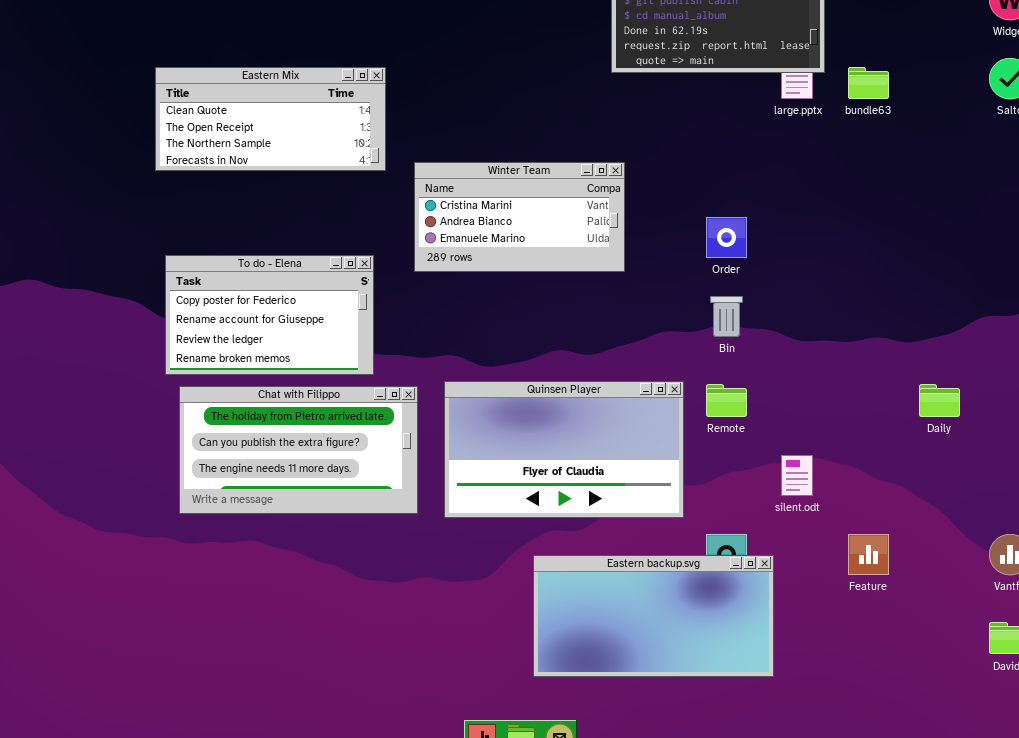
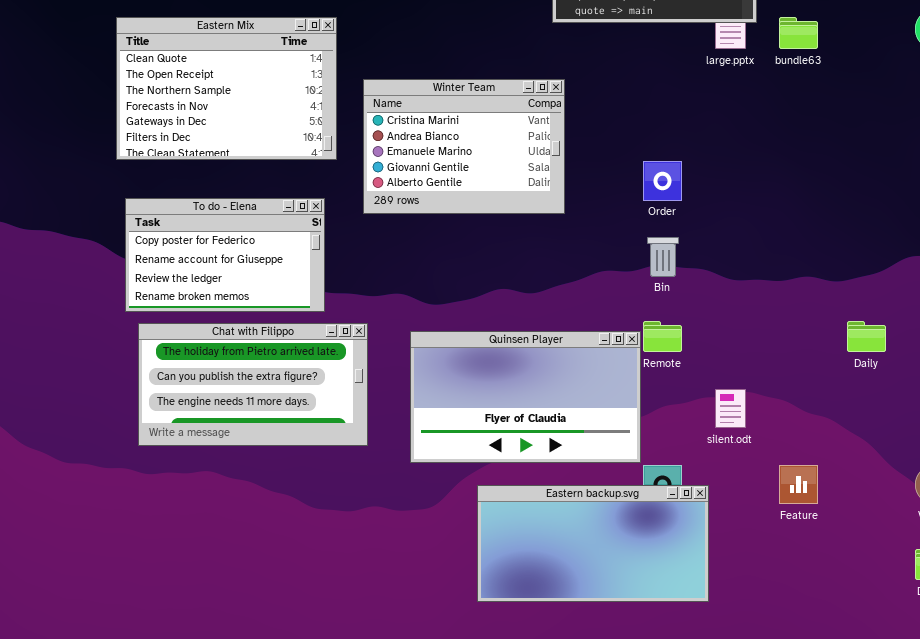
Eastern Mix: [155,67,386,171] -> [116,17,337,160], resized
Winter Team: [414,162,625,272] -> [363,79,565,214], resized
Quinsen Player: [444,381,684,518] -> [410,331,641,463], moved

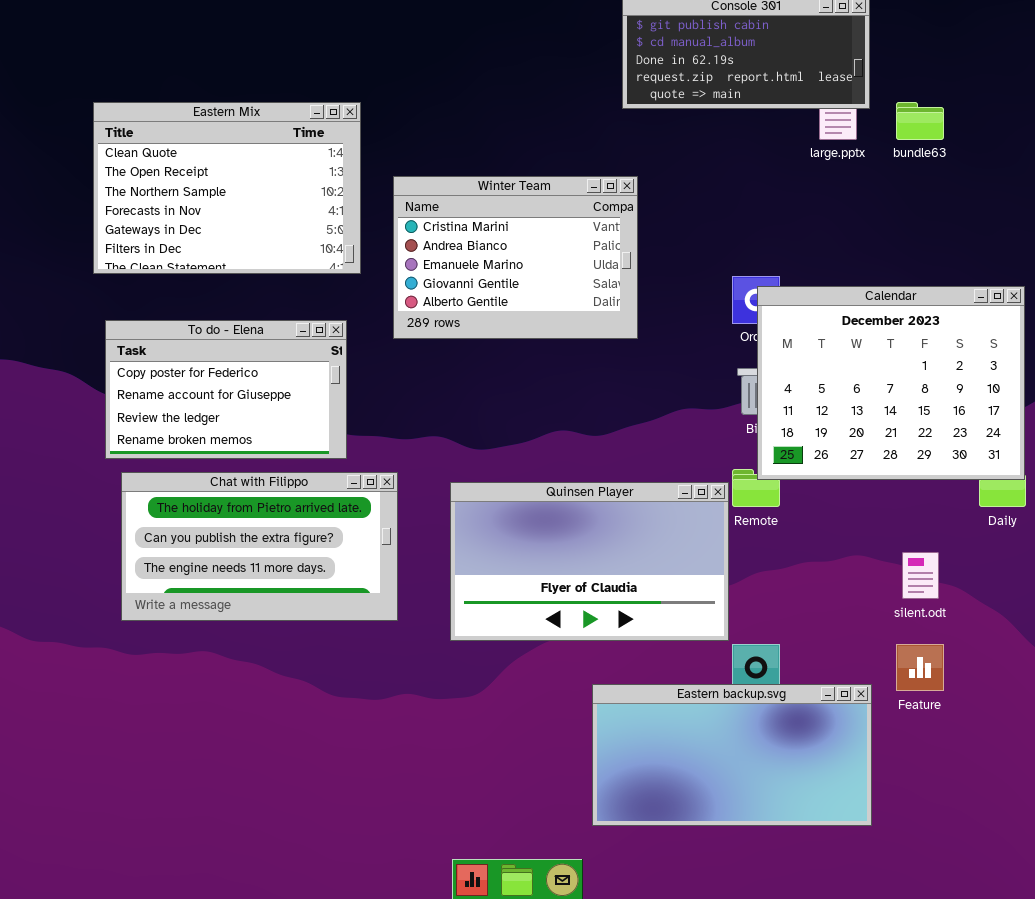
Calendar: none -> [757,286,1025,480], opened
silent.odt: [715,389,746,428] -> [902,552,939,599], moved
Eastern backup.svg: [477,485,709,602] -> [592,684,872,826], moved

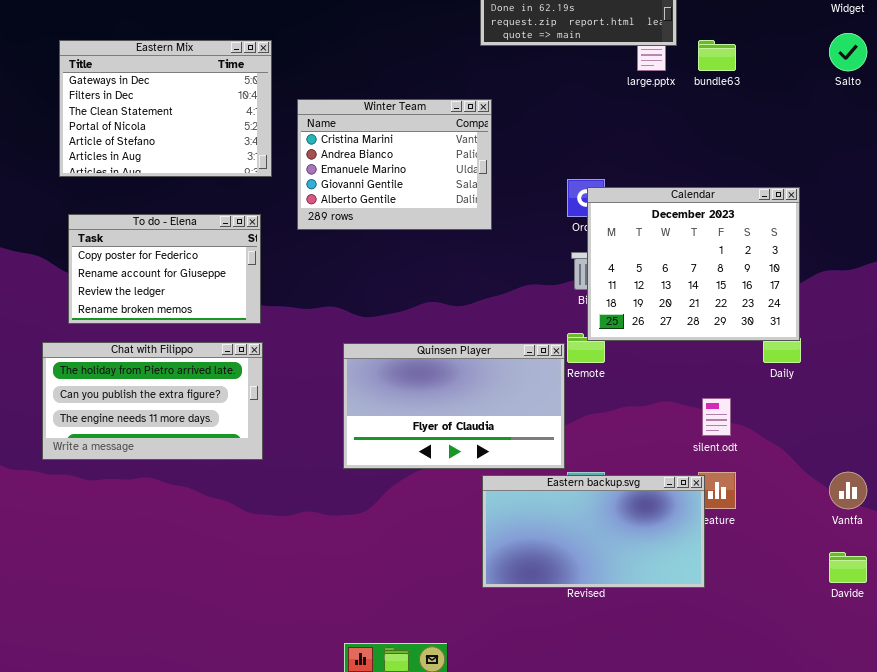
Eastern Mix: [93,102,361,274] -> [59,40,272,177], scrolled down 4 rows
Chat with Filippo: [121,472,398,621] -> [42,342,263,460], moved
Eastern backup.svg: [592,684,872,826] -> [482,475,705,588], moved

